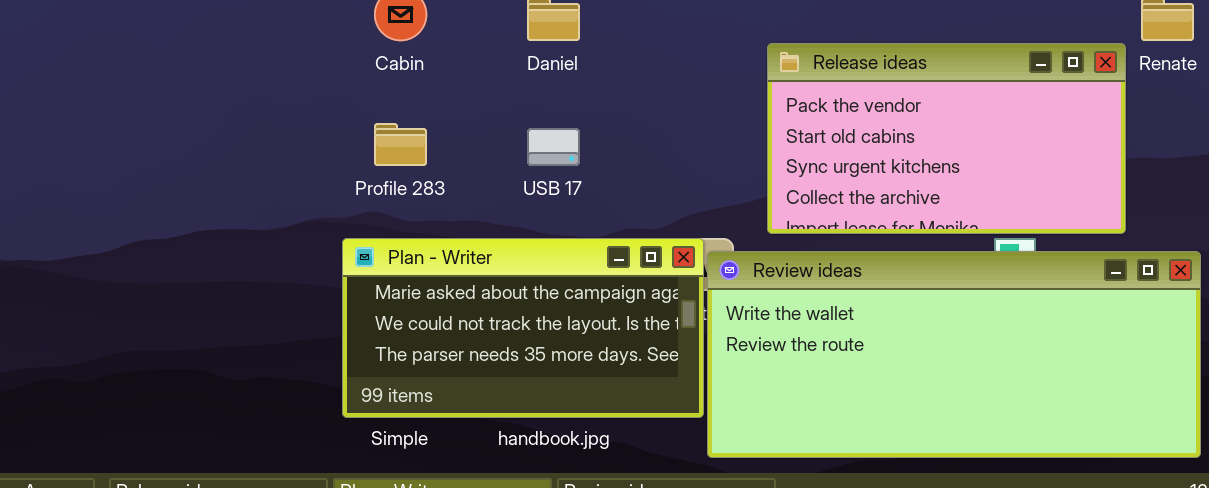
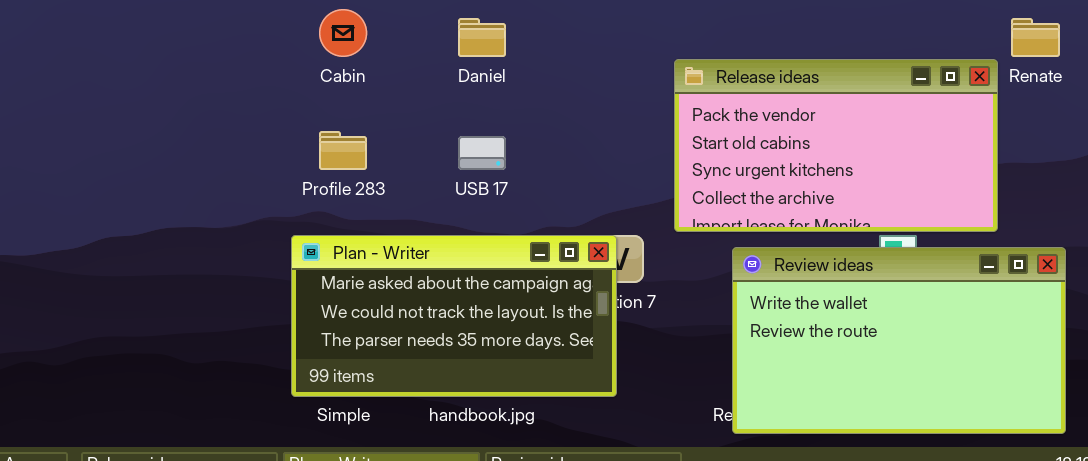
Review ideas: [707,251,1201,458] -> [732,247,1066,434], resized

